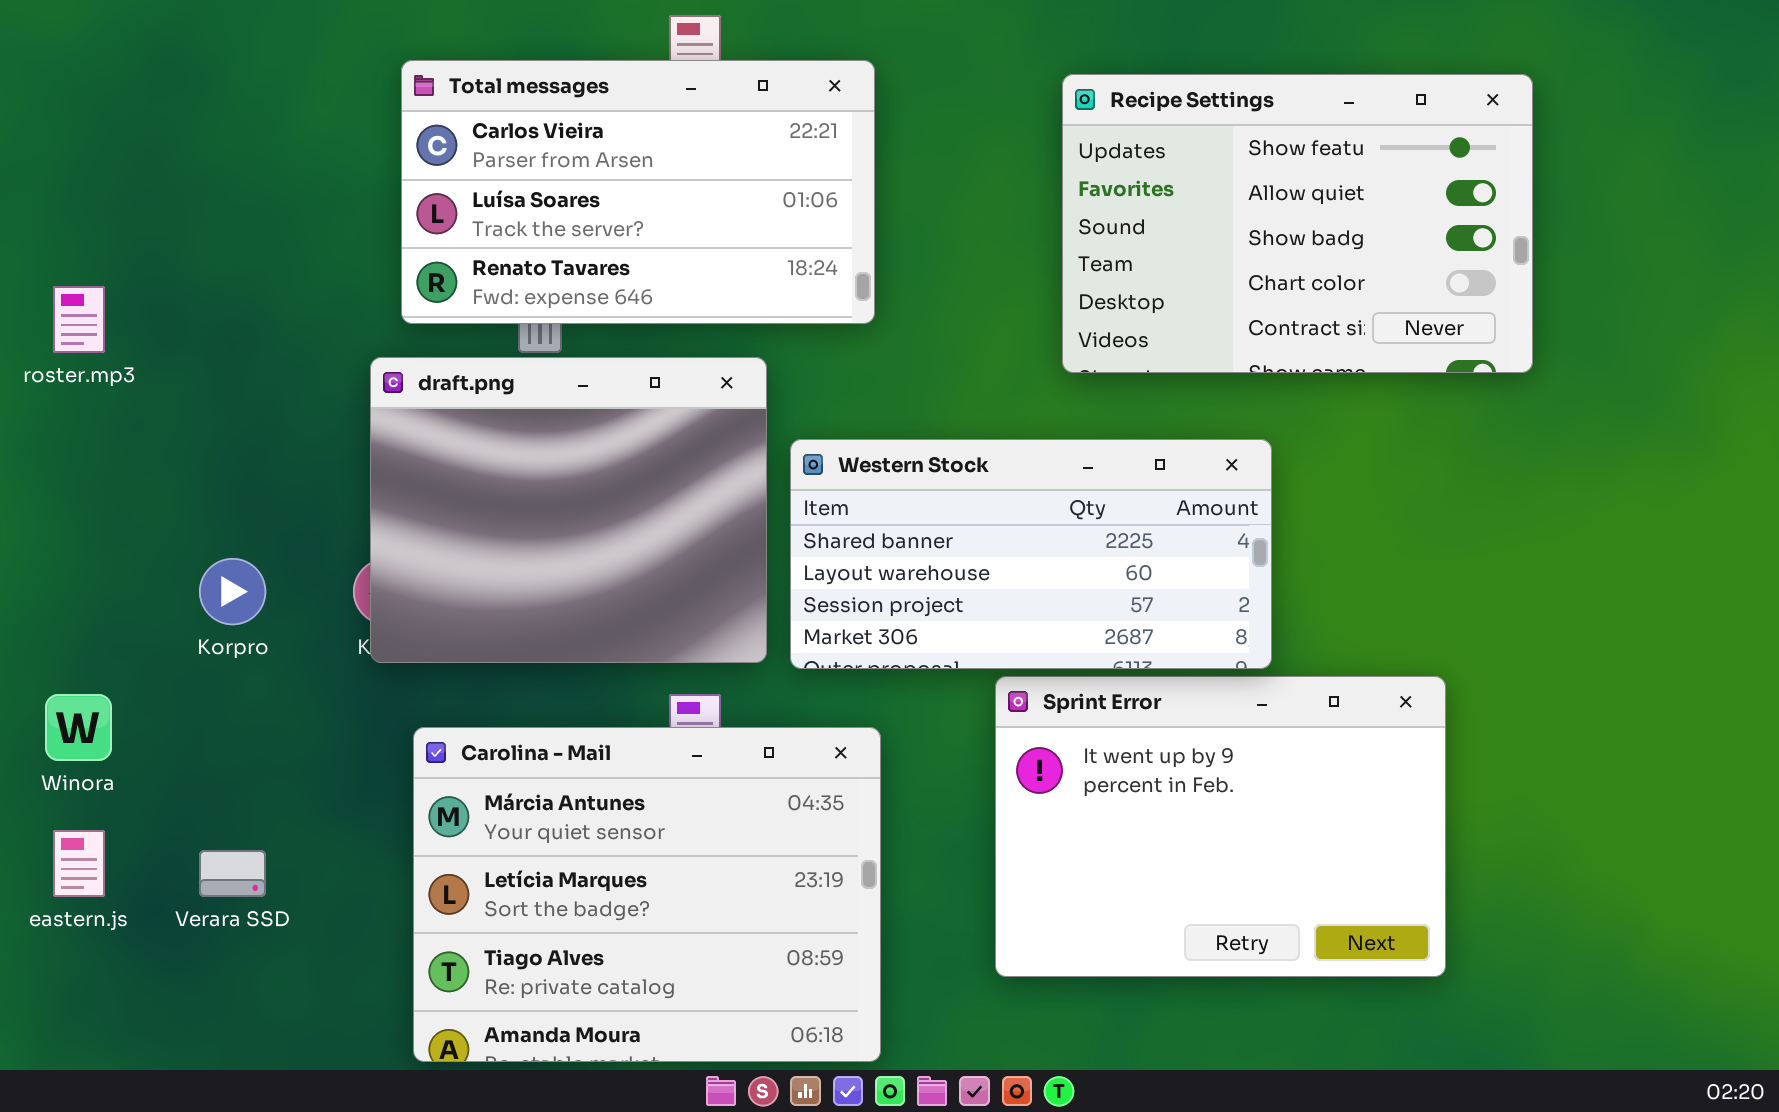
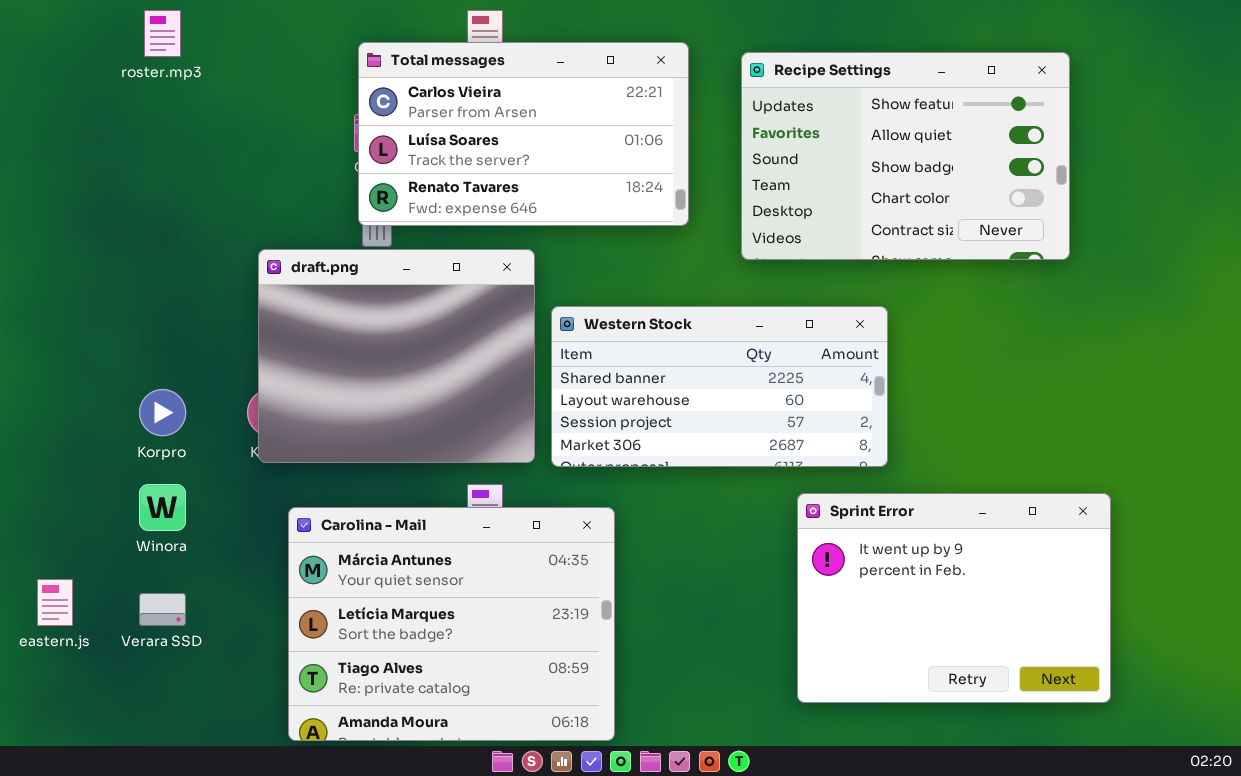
Total messages: [401,60,875,324] -> [358,42,689,226], moved
roster.mp3: [53,286,105,353] -> [144,10,181,57], moved
Sprint Error: [995,676,1446,977] -> [797,493,1111,703], moved
Winora: [45,694,112,761] -> [139,484,186,531], moved

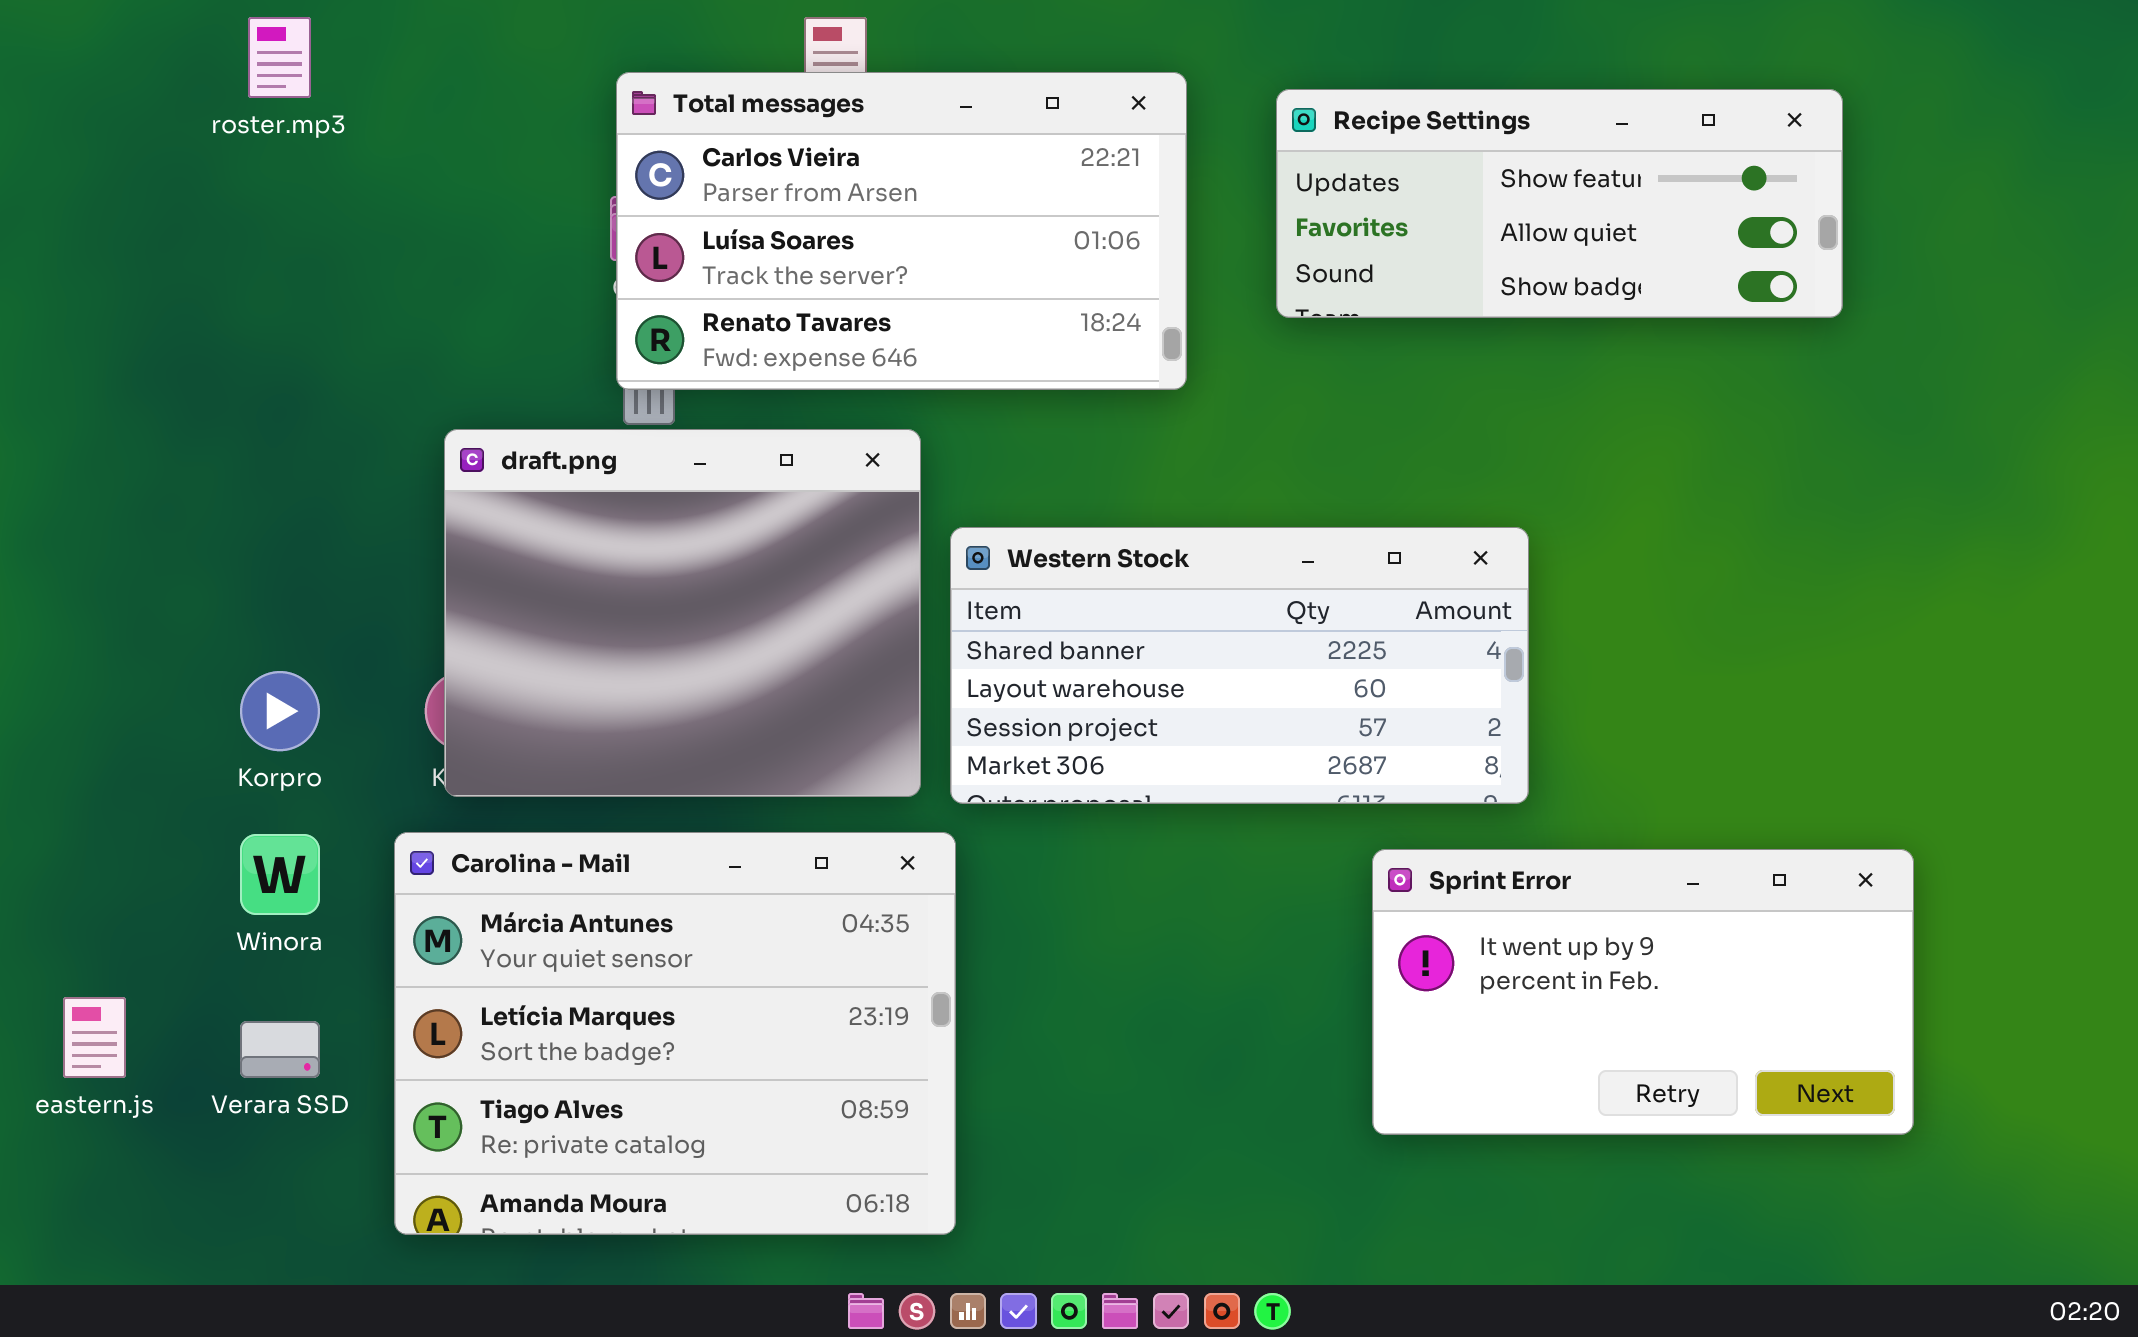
Recipe Settings: [741,52,1070,260] -> [1276,89,1843,318], resized
Sprint Error: [797,493,1111,703] -> [1372,849,1914,1135], resized
Carolina - Mail: [288,507,615,741] -> [394,832,956,1235], moved

